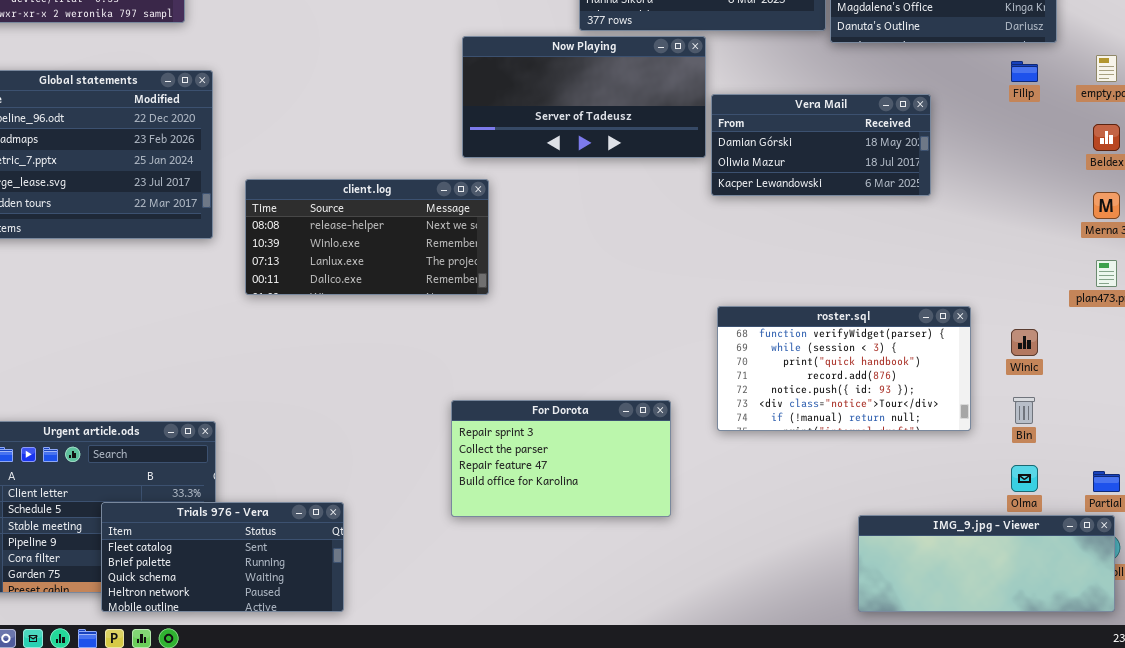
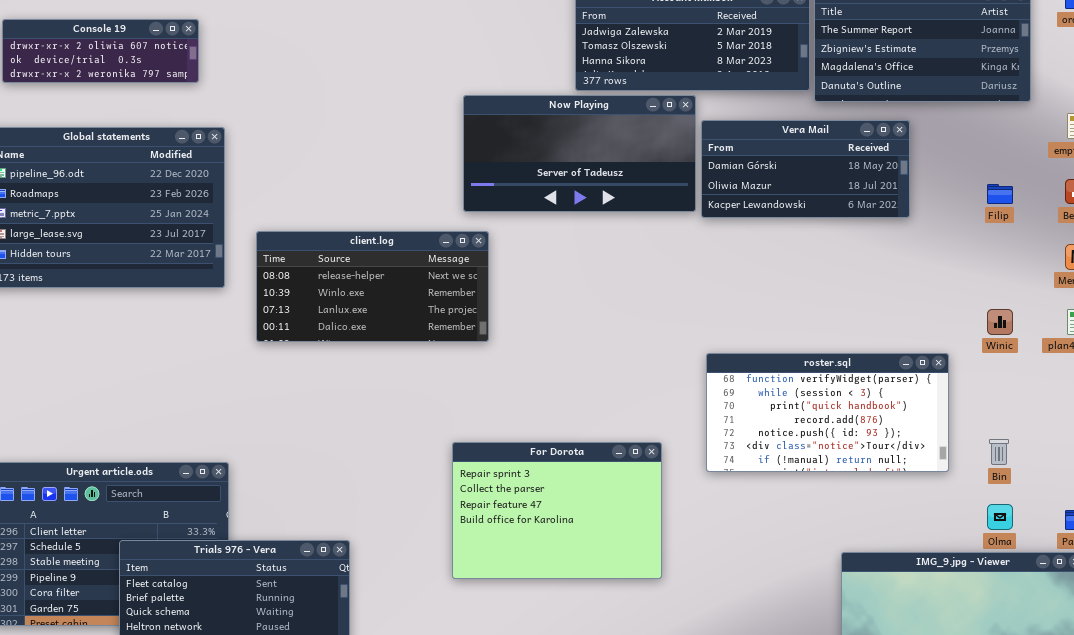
Filip: [1011,61,1038,82] -> [987,184,1013,204], moved
Vera Mail: [711,94,931,196] -> [701,120,910,218], moved
Winic: [1011,329,1038,356] -> [987,309,1013,335], moved
For Dorota: [451,400,671,517] -> [452,442,662,579], resized

